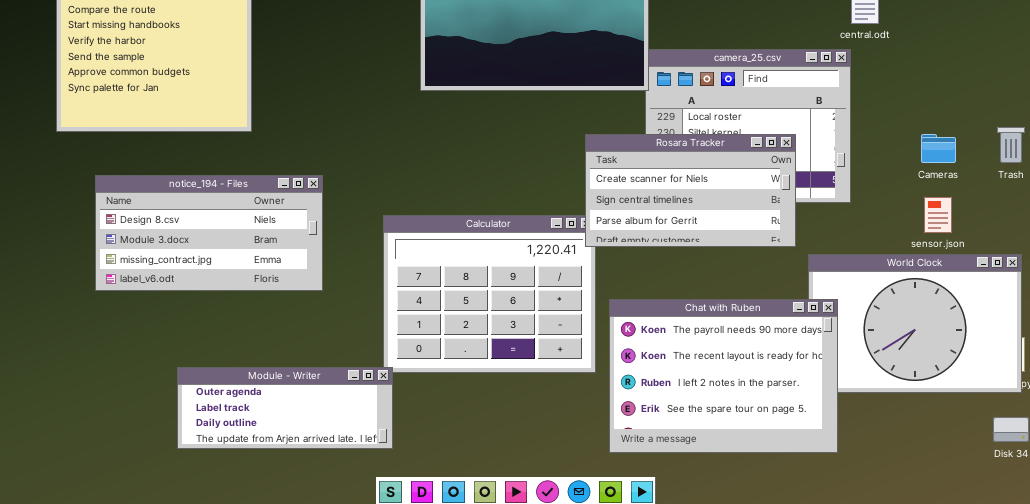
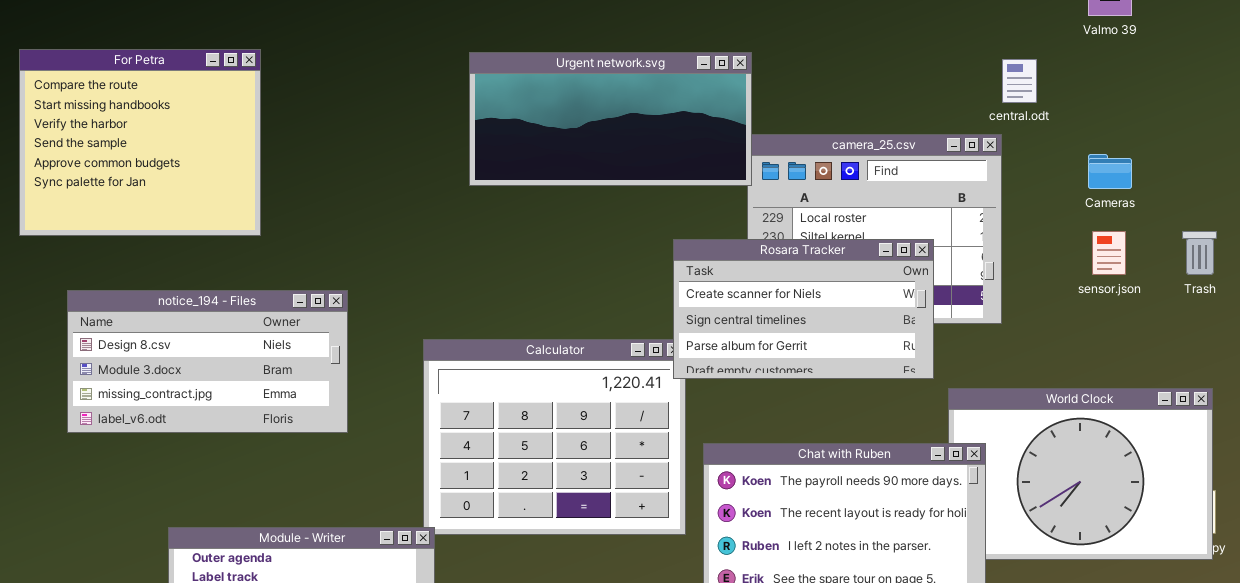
Cameras: [921,134,956,163] -> [1088,154,1132,189], moved
sensor.json: [924,197,952,233] -> [1092,231,1126,275], moved

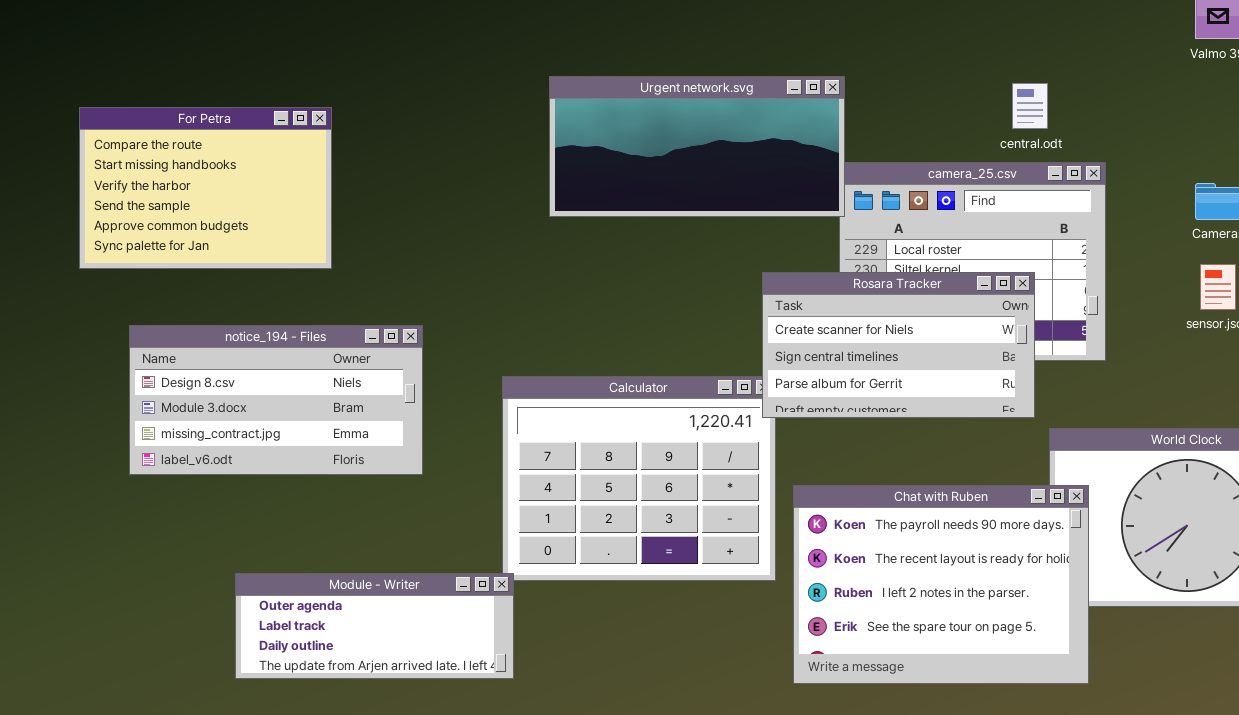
For Petra: [19,49,261,236] -> [79,107,332,269], resized
central.odt: [1002,59,1037,103] -> [1012,83,1048,129], moved

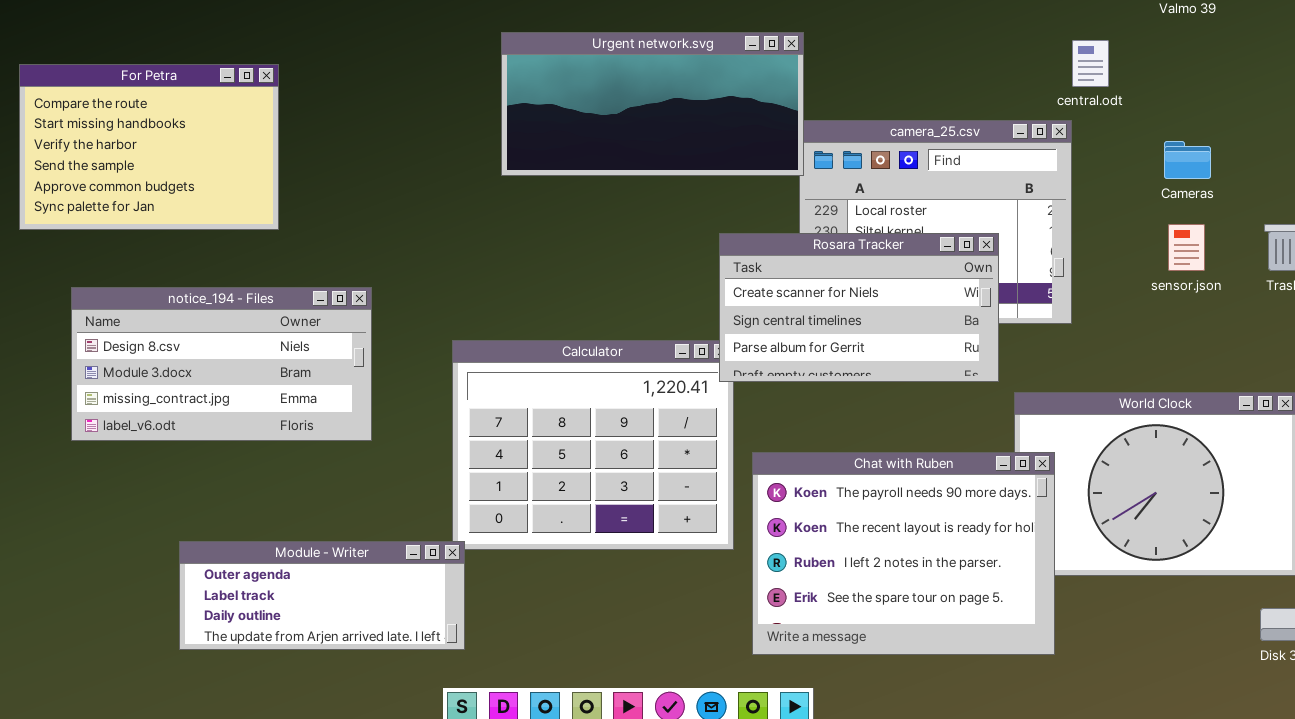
central.odt: [1012,83,1048,129] -> [1072,40,1109,87], moved

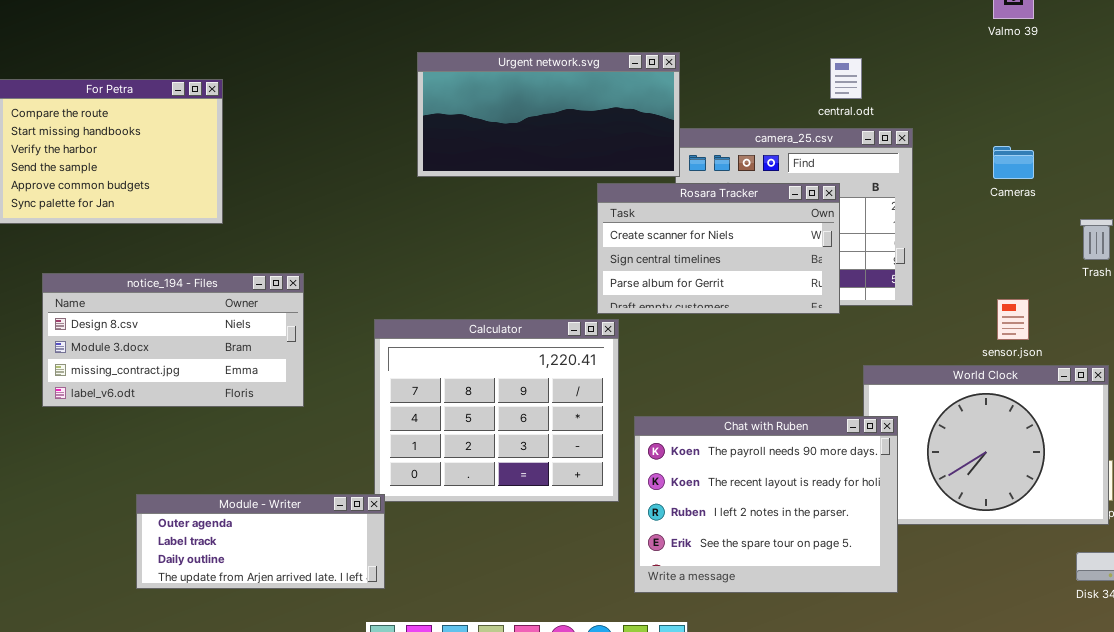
central.odt: [1072,40,1109,87] -> [830,58,862,99], moved
sensor.json: [1168,224,1205,271] -> [997,299,1029,340], moved
Rosara Tracker: [719,233,999,382] -> [597,183,840,314], moved

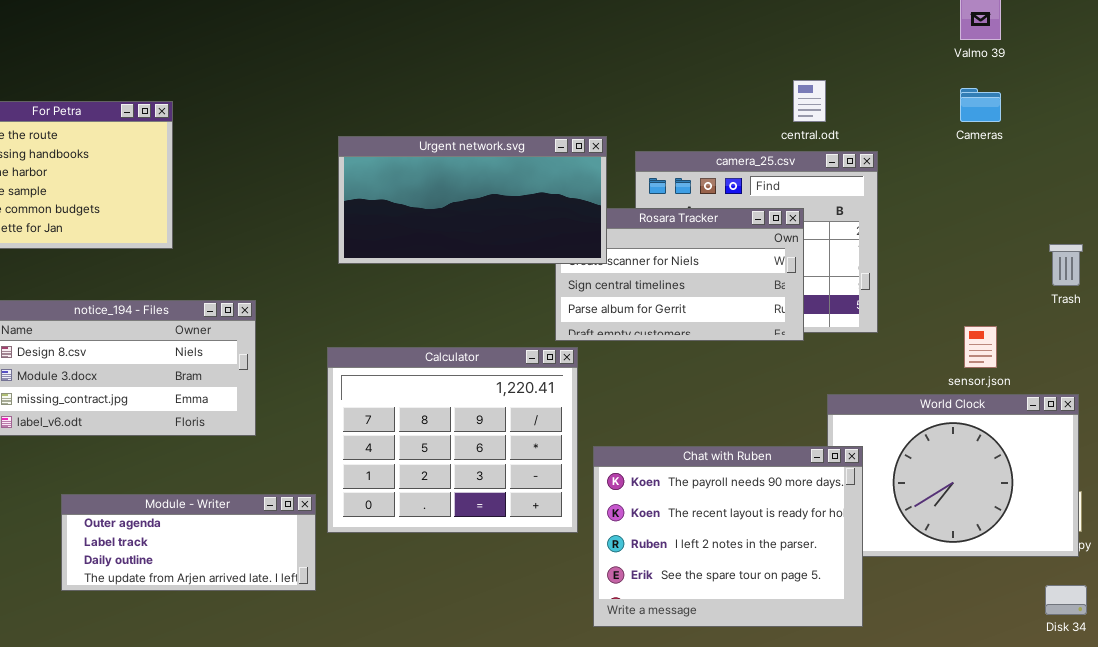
Urgent network.svg: [417,52,680,177] -> [338,136,607,264], moved
Cameras: [993,146,1034,179] -> [960,88,1001,122], moved
Module - Writer: [136,494,385,589] -> [61,494,316,591], moved

